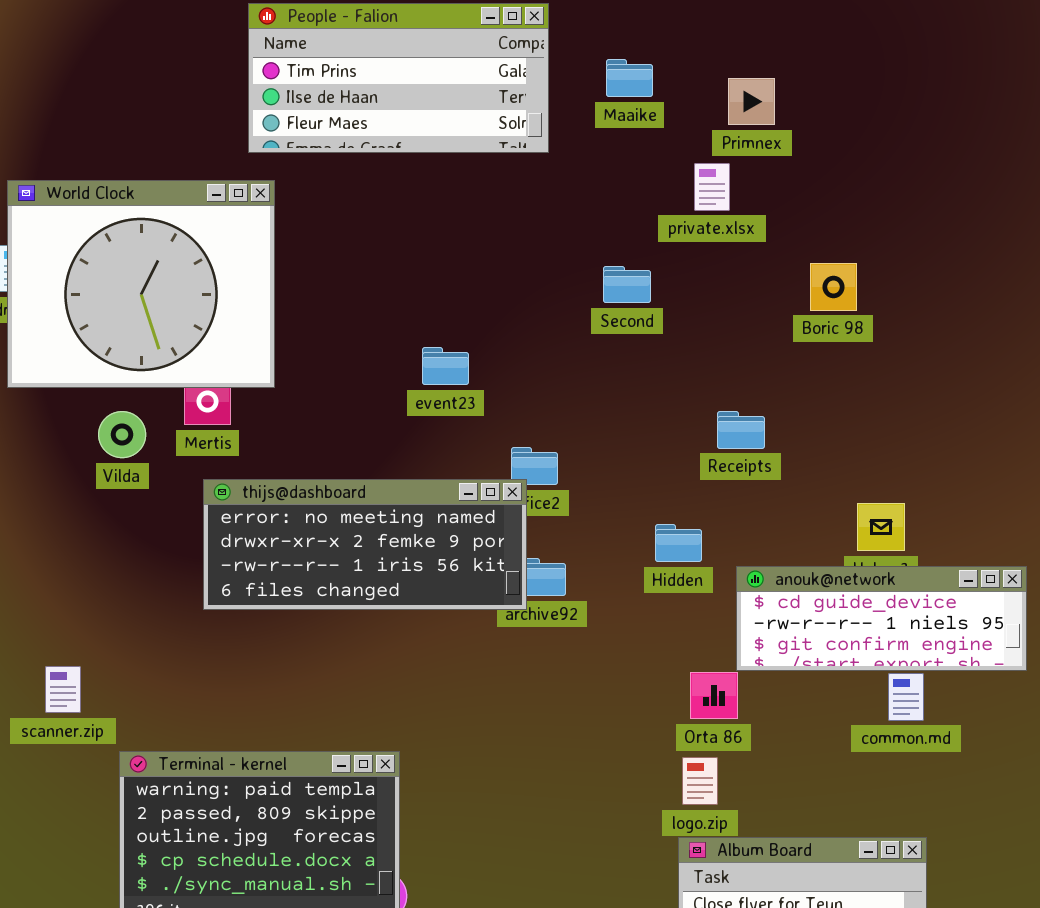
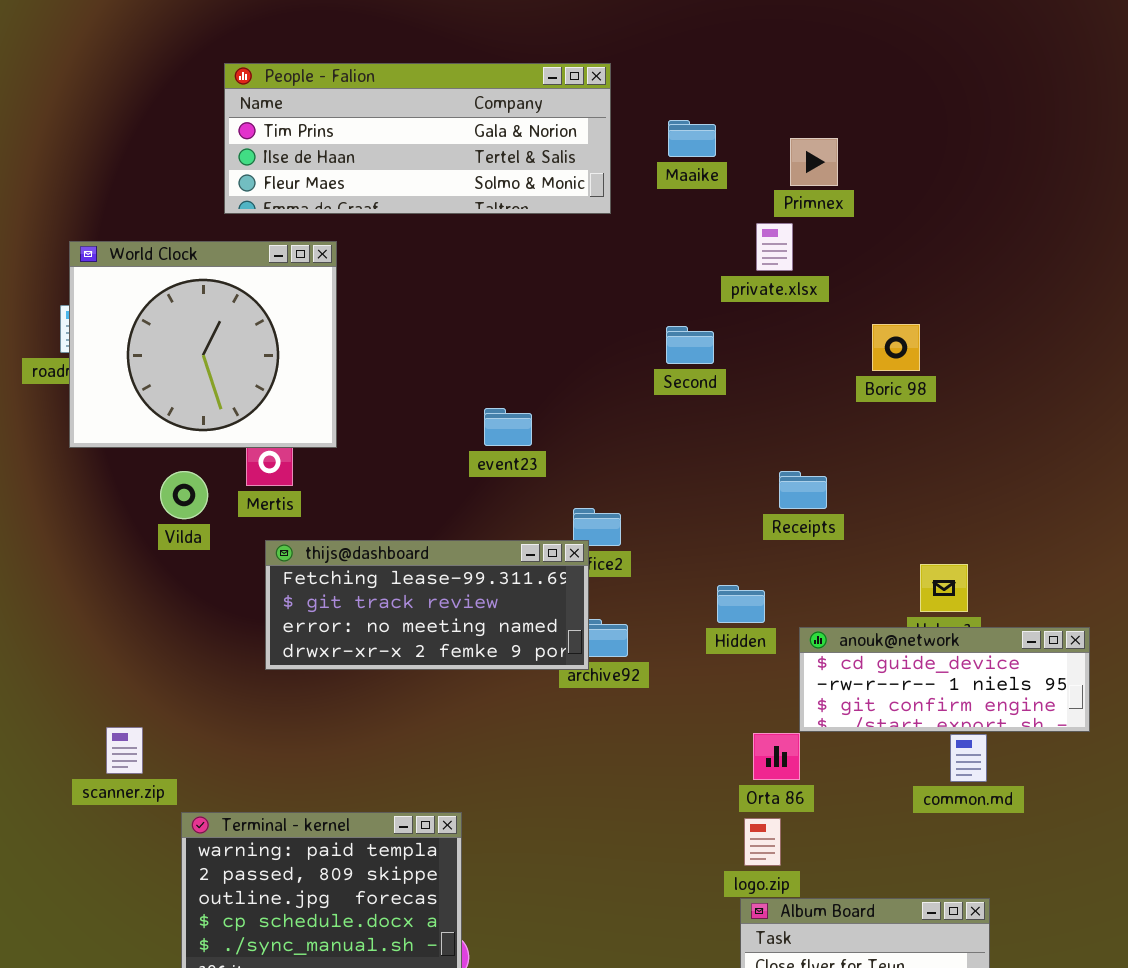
People - Falion: [248,3,549,153] -> [224,63,611,214], resized
thijs@dashboard: [203,479,527,610] -> [265,540,589,670], scrolled up 2 rows

